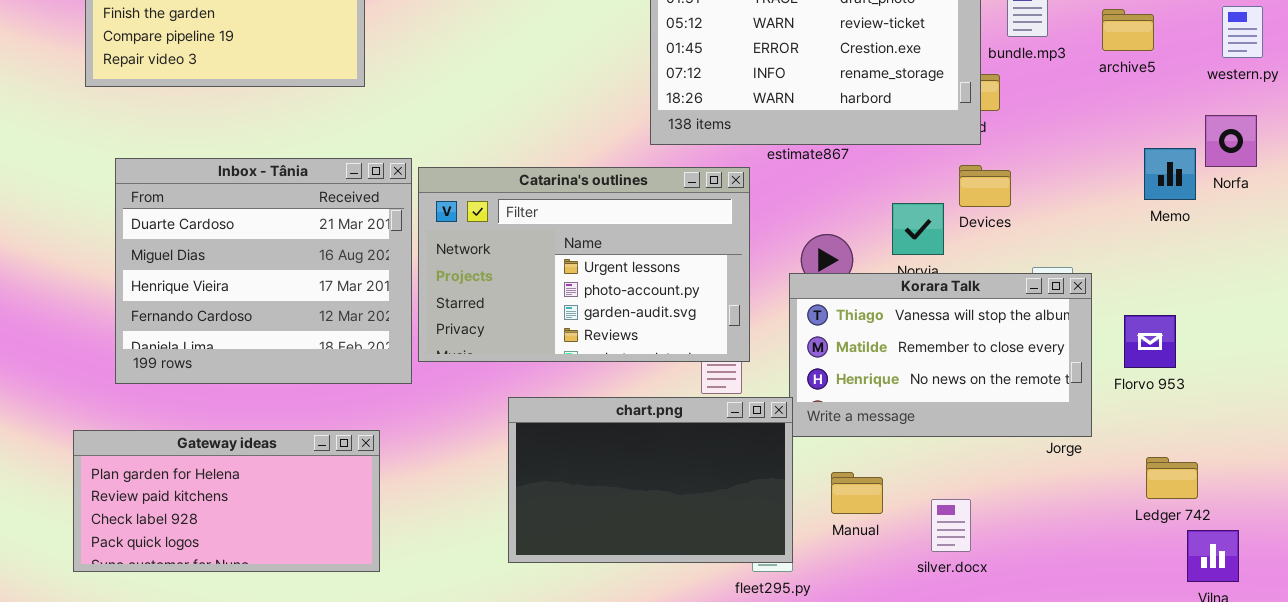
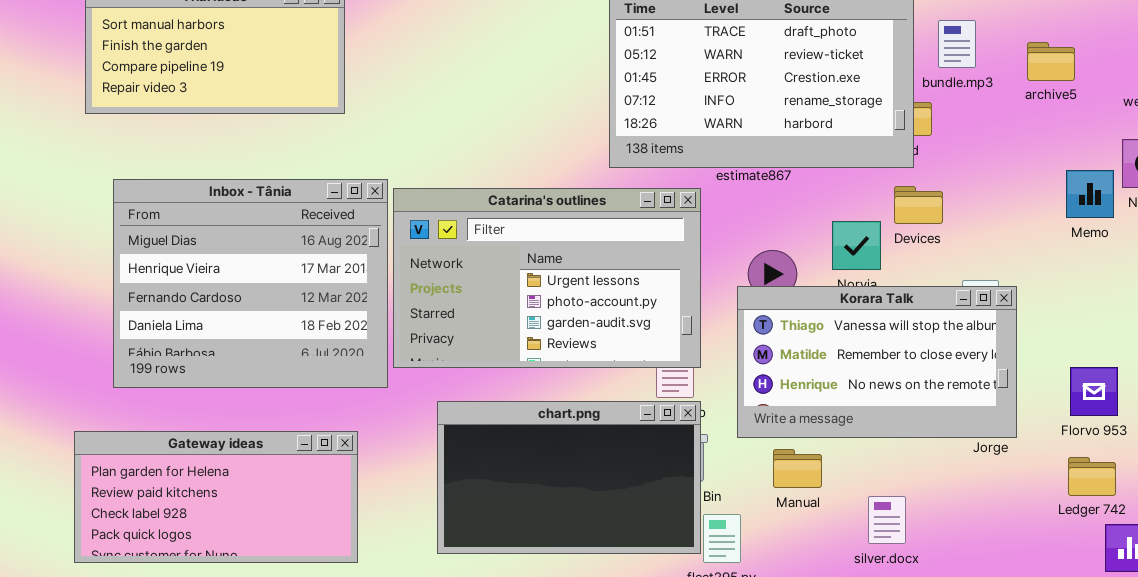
Inbox - Tânia: [115,158,412,384] -> [113,179,388,388], scrolled down 1 row
Florvo 953: [1124,315,1176,368] -> [1070,367,1118,416], moved
chart.png: [508,397,793,563] -> [437,401,701,554], moved
Manual: [831,472,883,514] -> [773,449,822,488], moved

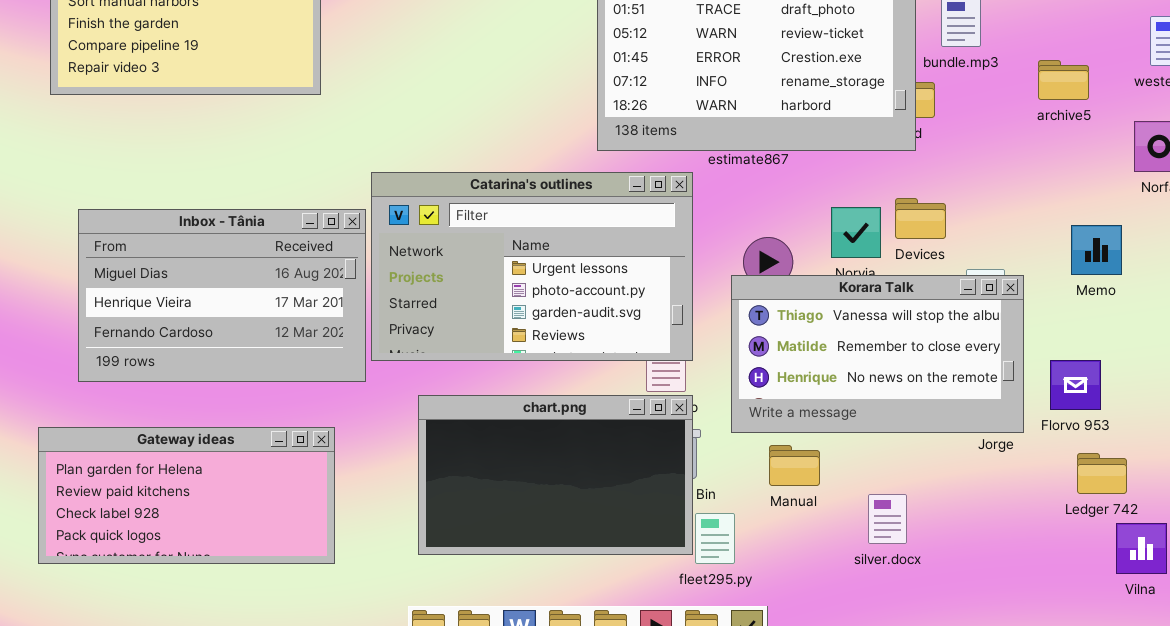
archive5: [1027,42,1075,81] -> [1038,60,1089,100], moved
Memo: [1066,170,1114,218] -> [1071,225,1122,275], moved
Inbox - Tânia: [113,179,388,388] -> [78,209,366,382], resized
Devices: [894,186,943,224] -> [895,198,946,239], moved
Florvo 953: [1070,367,1118,416] -> [1050,360,1101,410], moved

